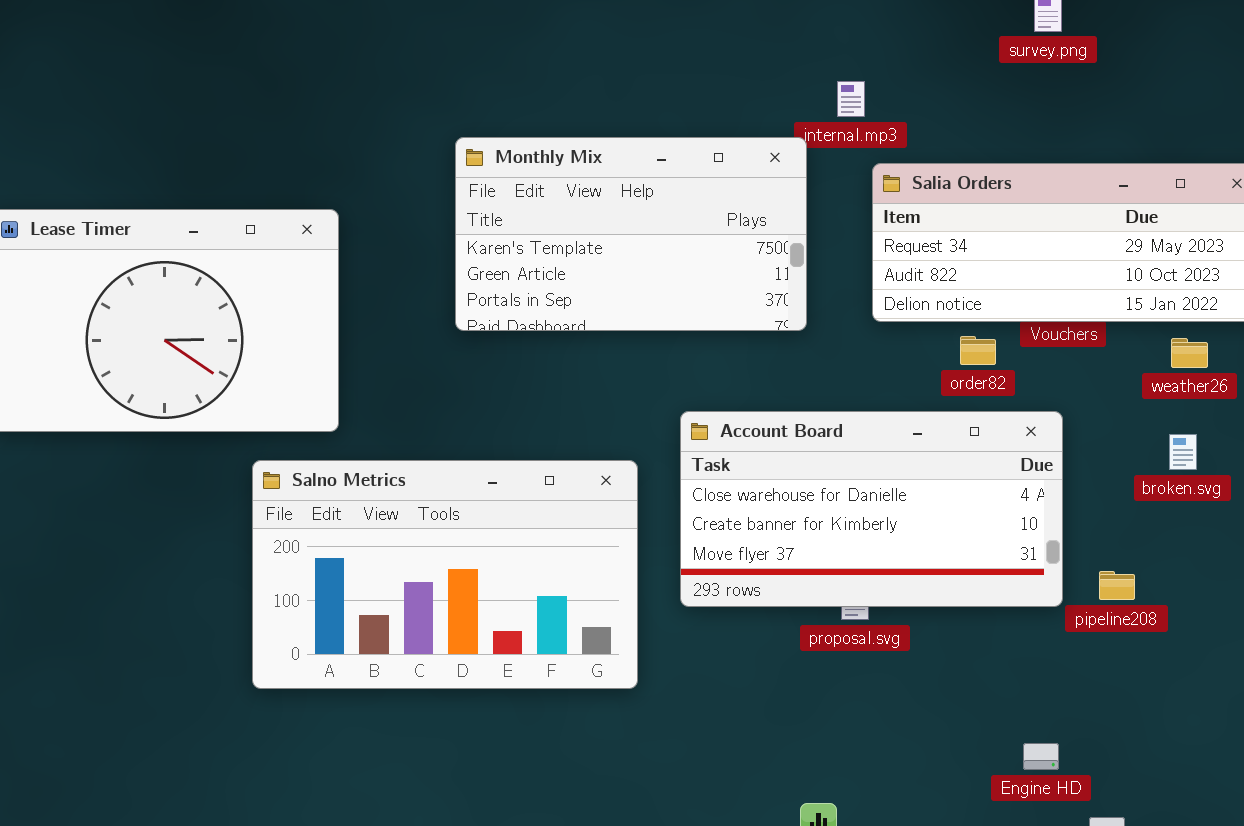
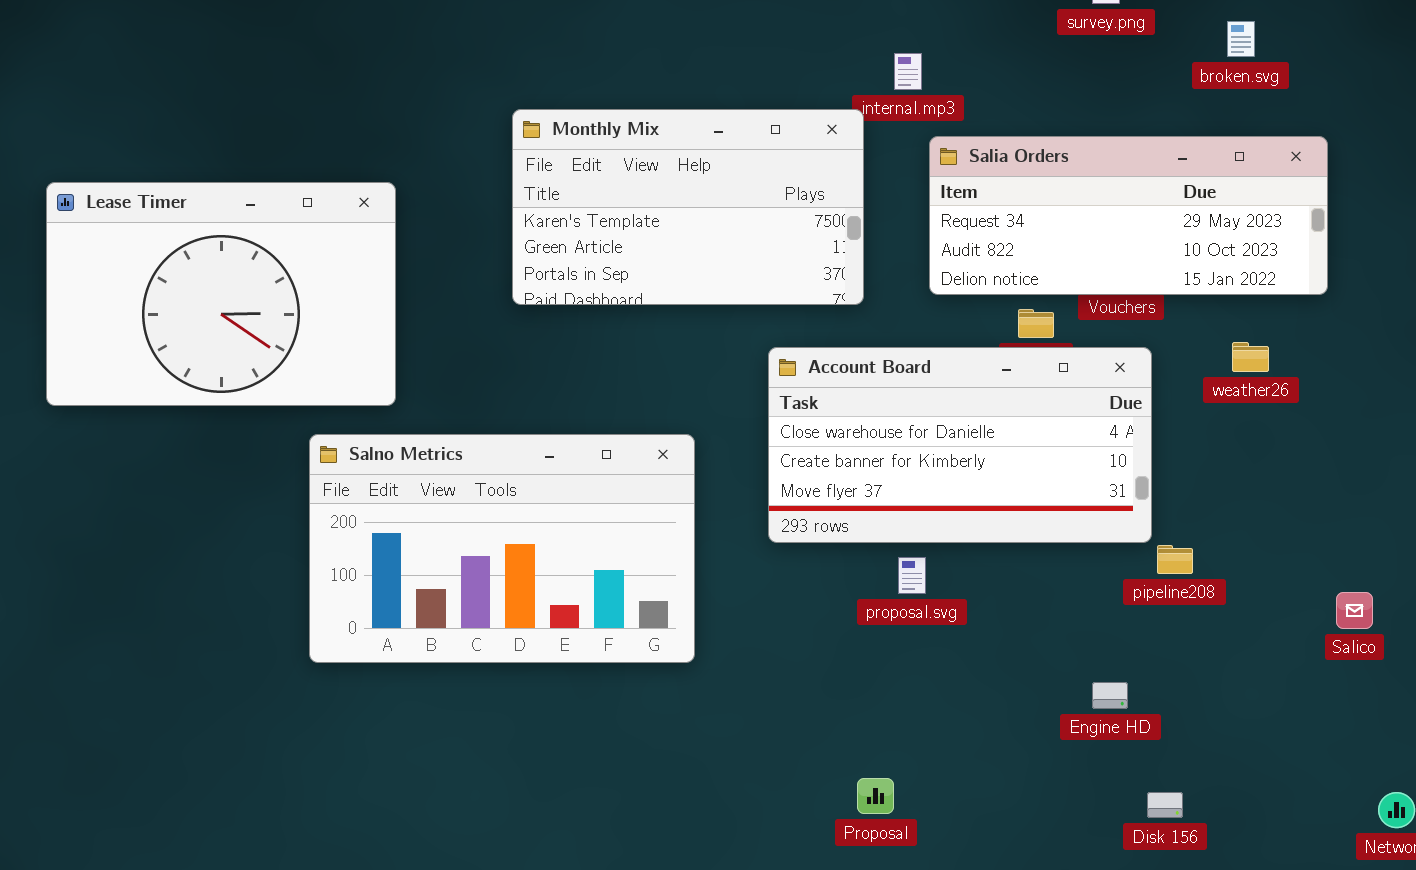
weather26: [1171,338,1208,368] -> [1232,342,1269,372], moved
Account Board: [680,411,1063,607] -> [768,347,1152,543], moved
broken.svg: [1169,434,1197,470] -> [1227,21,1255,57], moved
Engine HD: [1023,743,1059,770] -> [1092,682,1128,709], moved

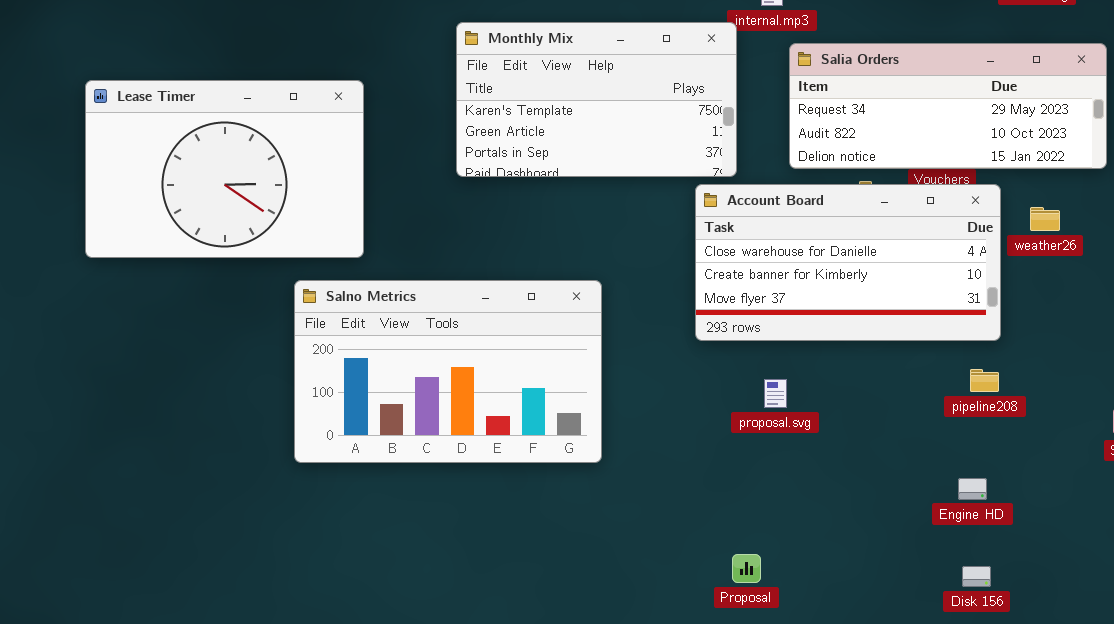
Account Board: [768,347,1152,543] -> [695,184,1001,341], moved
Engine HD: [1092,682,1128,709] -> [958,478,987,500], moved

